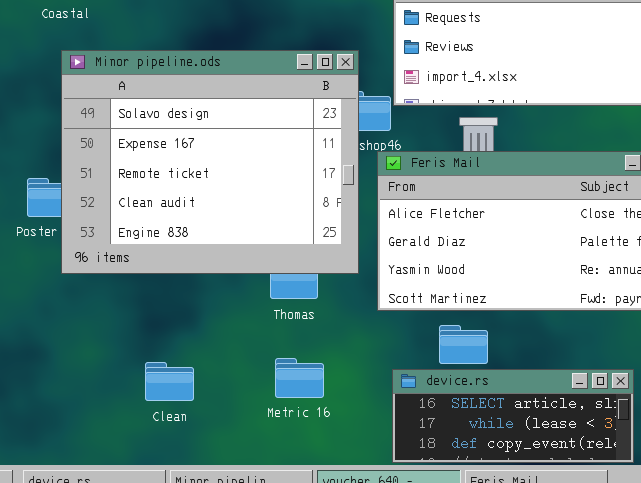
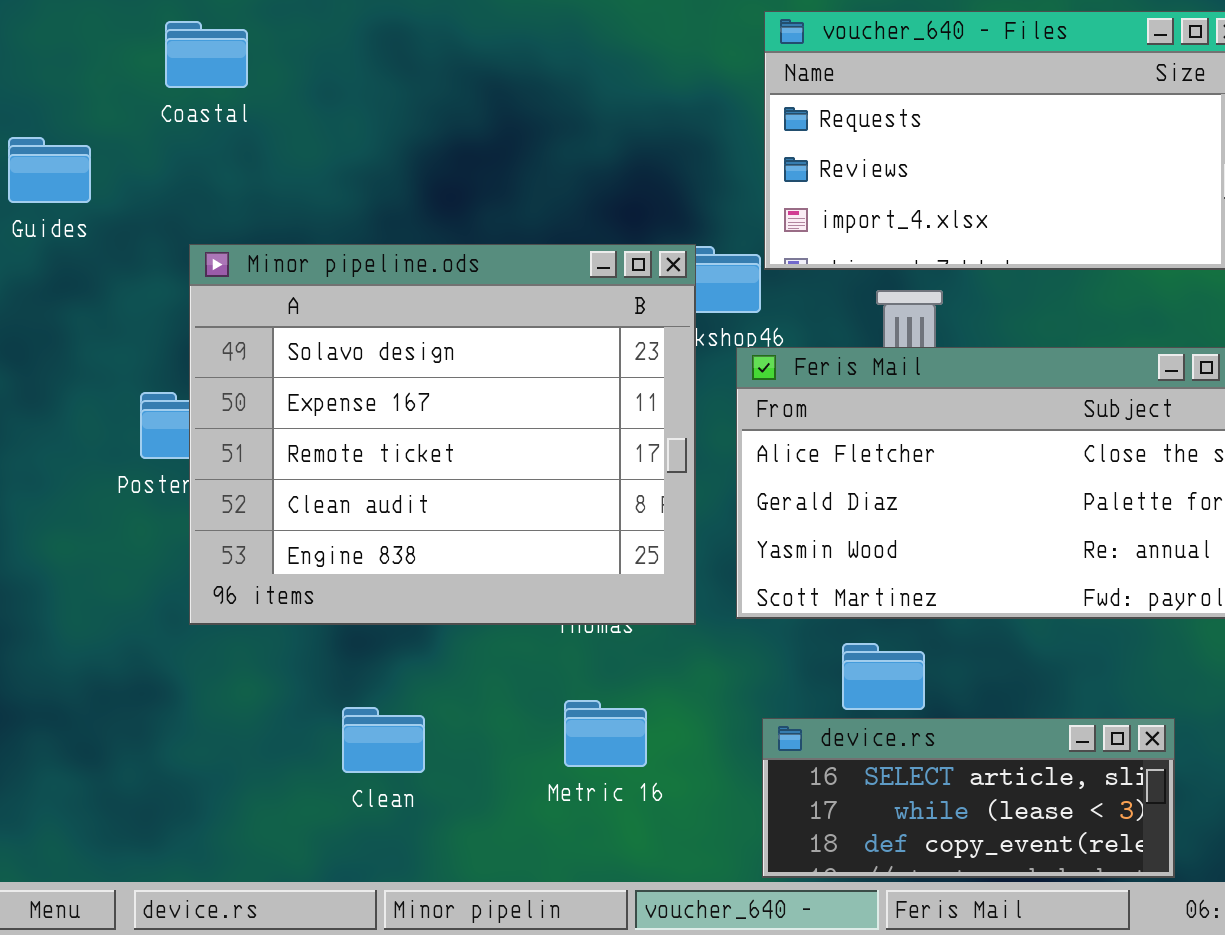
Minor pipeline.ods: [61,50,359,274] -> [189,244,696,625], moved

